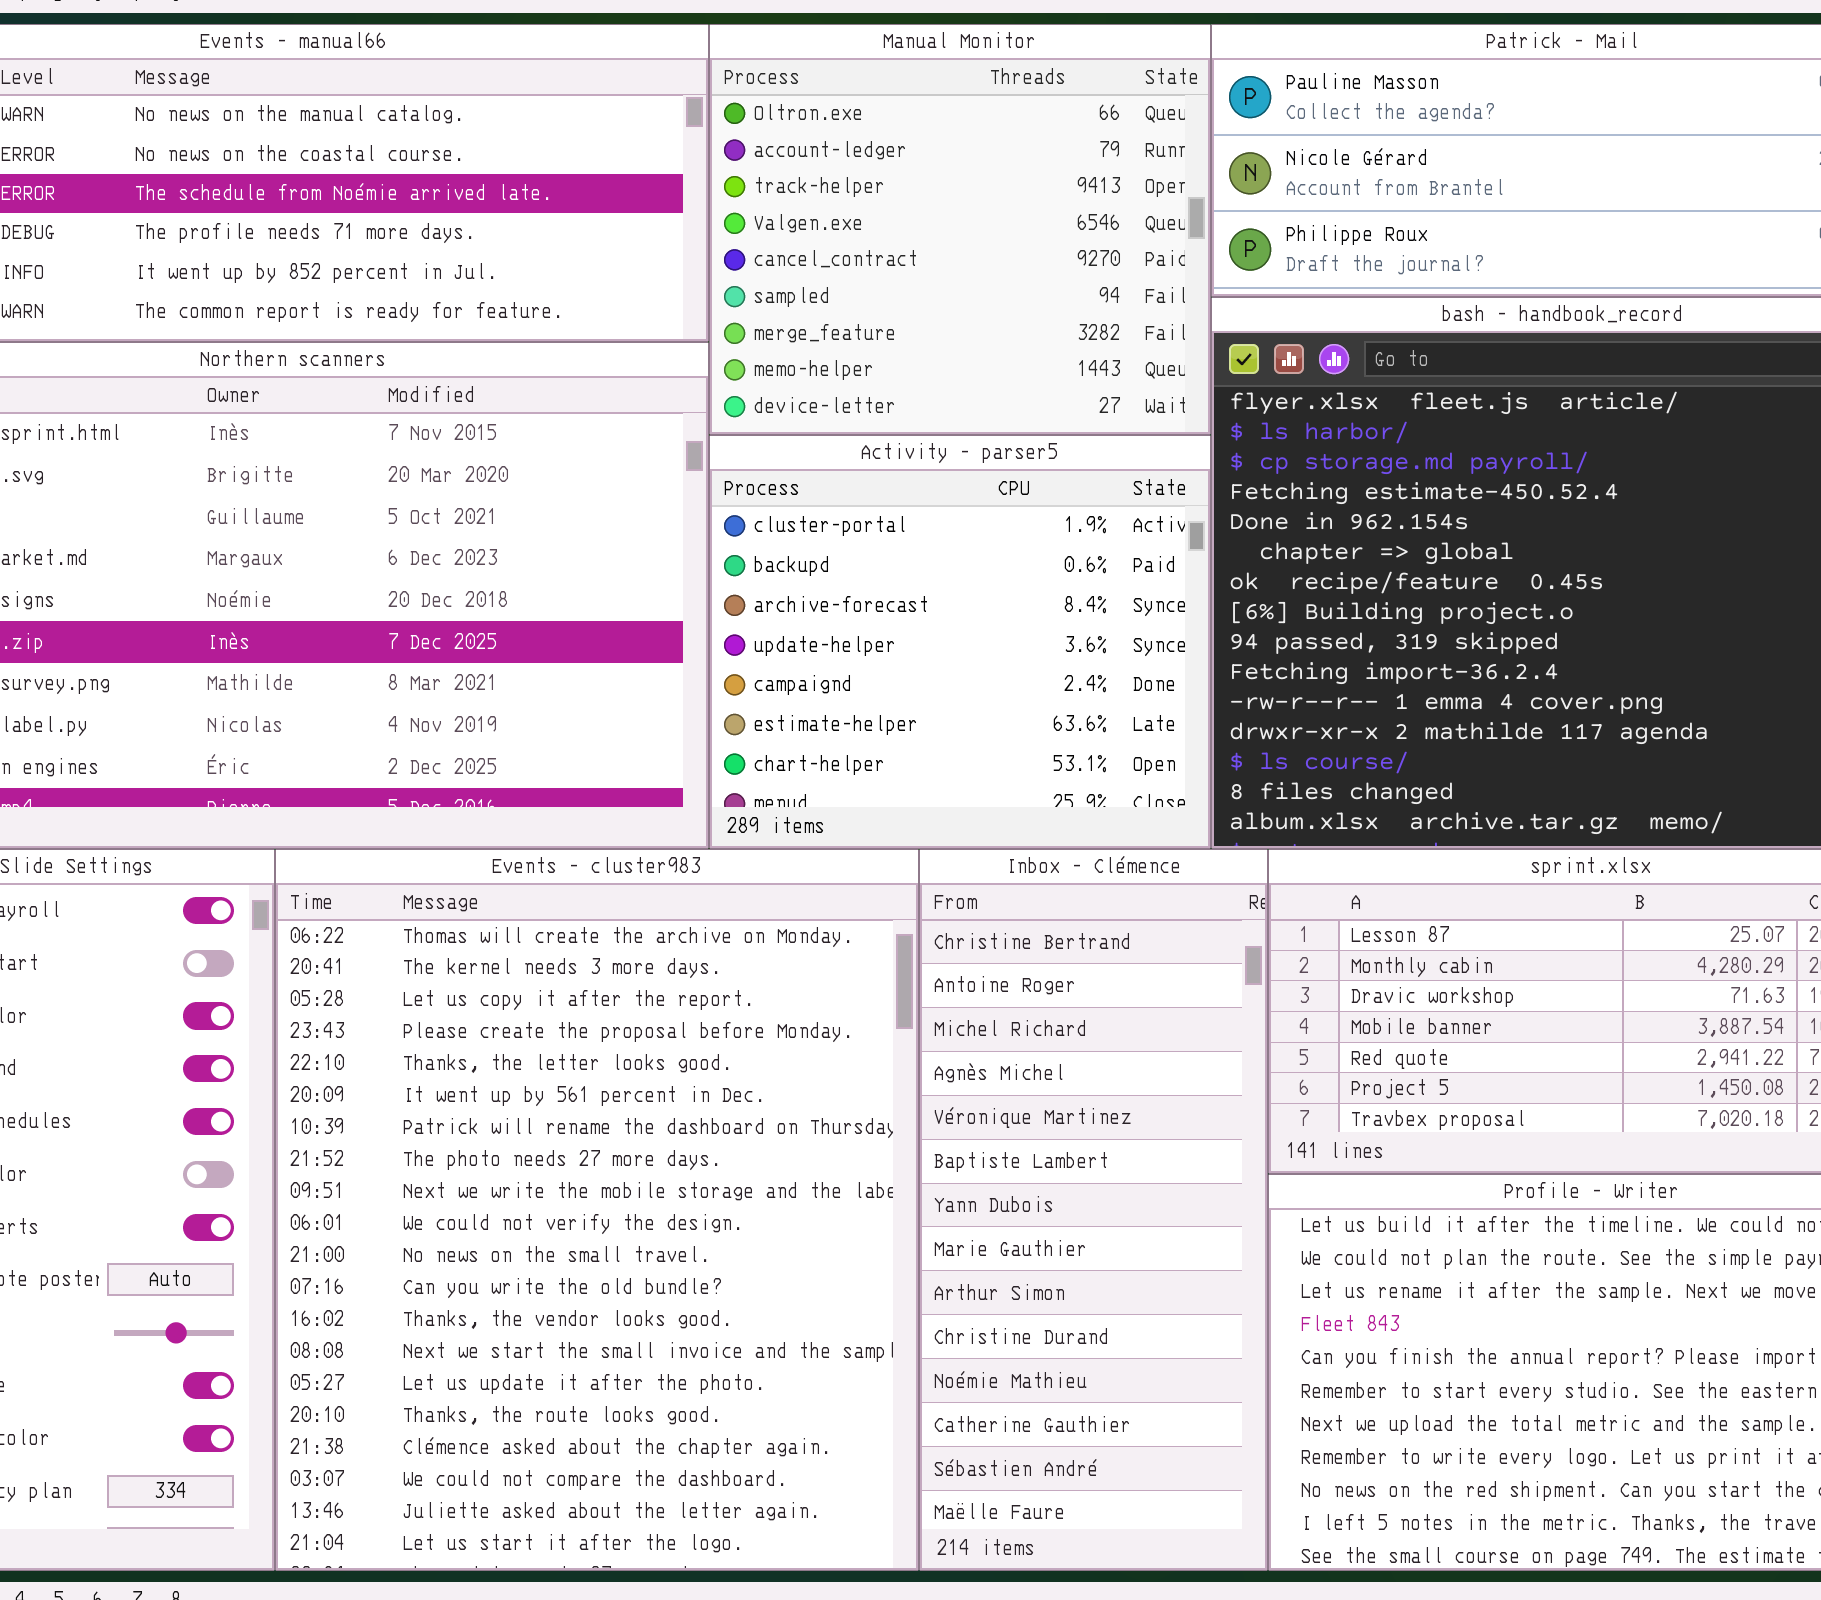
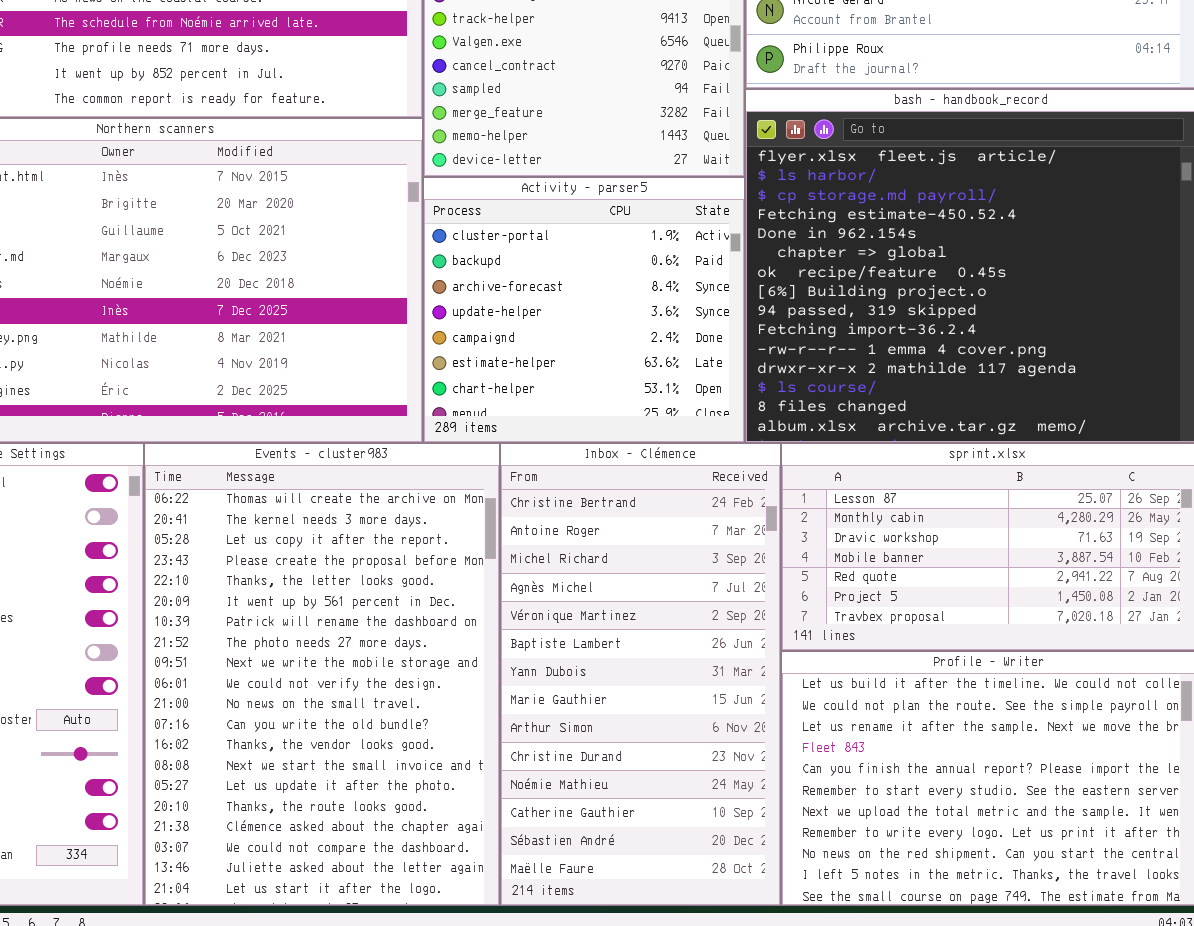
Events - cluster983: [275,849,919,1571] -> [144,443,500,906], resized
Inbox - Clémence: [919,849,1268,1571] -> [500,443,781,906], resized

